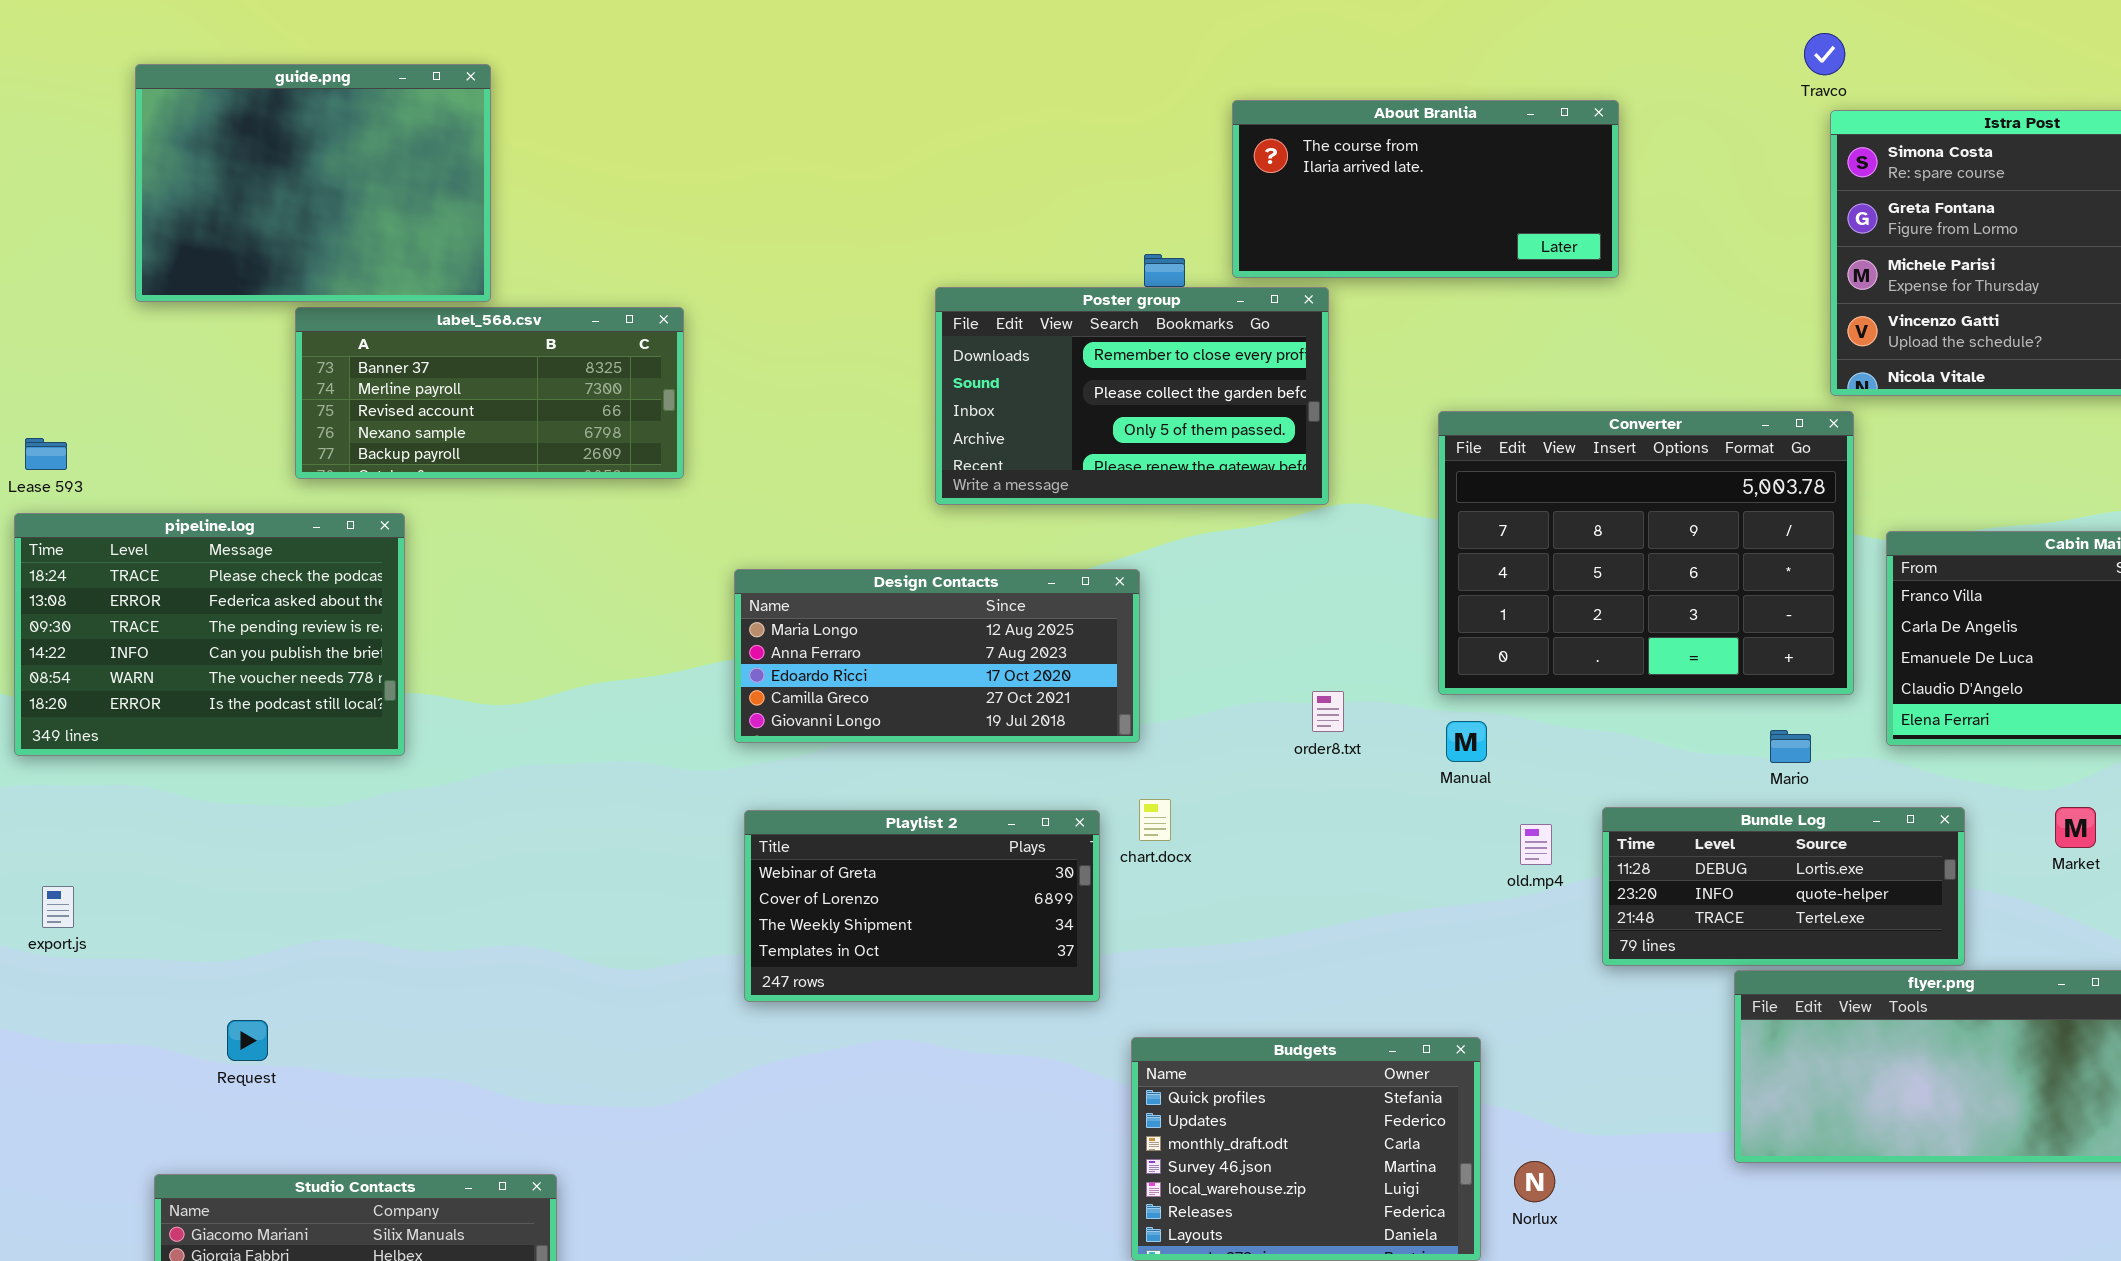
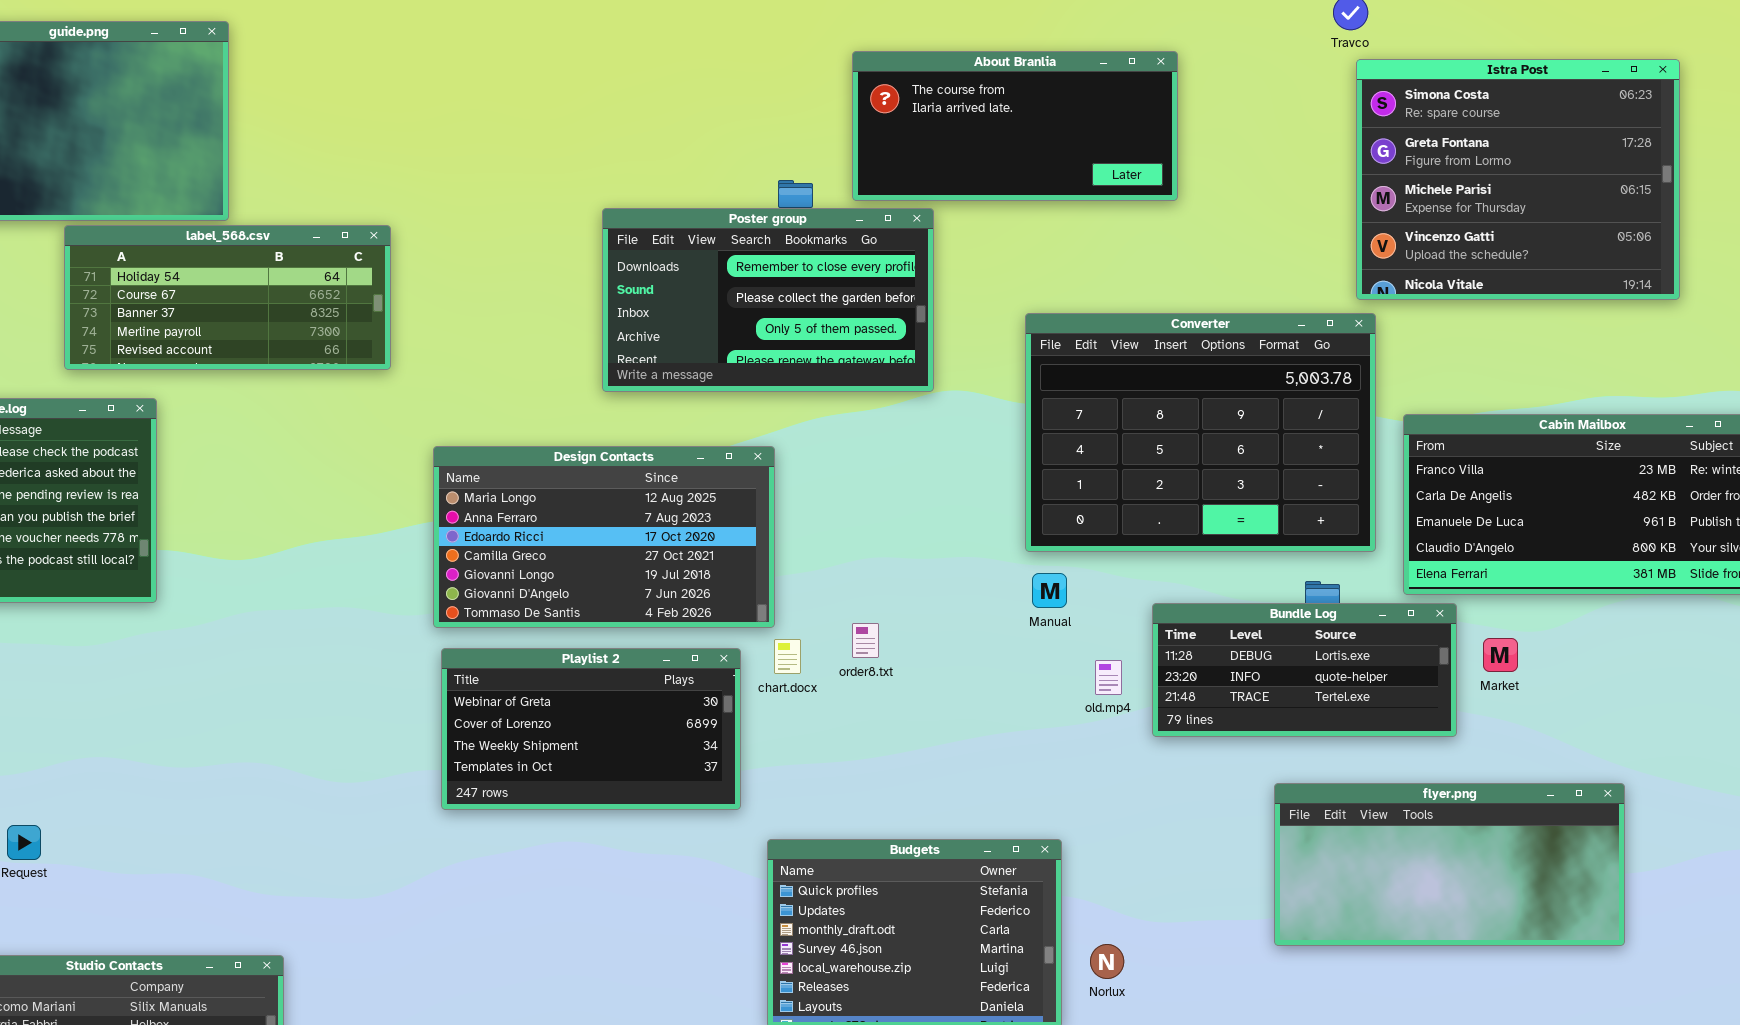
label_568.csv: [295,307,684,479] -> [64,225,391,370], scrolled up 2 rows
Design Contacts: [734,569,1140,743] -> [433,446,775,628], resized
order8.txt: [1312,691,1344,732] -> [852,623,879,658], moved
Bundle Log: [1602,807,1965,966] -> [1152,603,1457,737], moved
Market: [2055,807,2096,848] -> [1483,638,1518,672], moved

